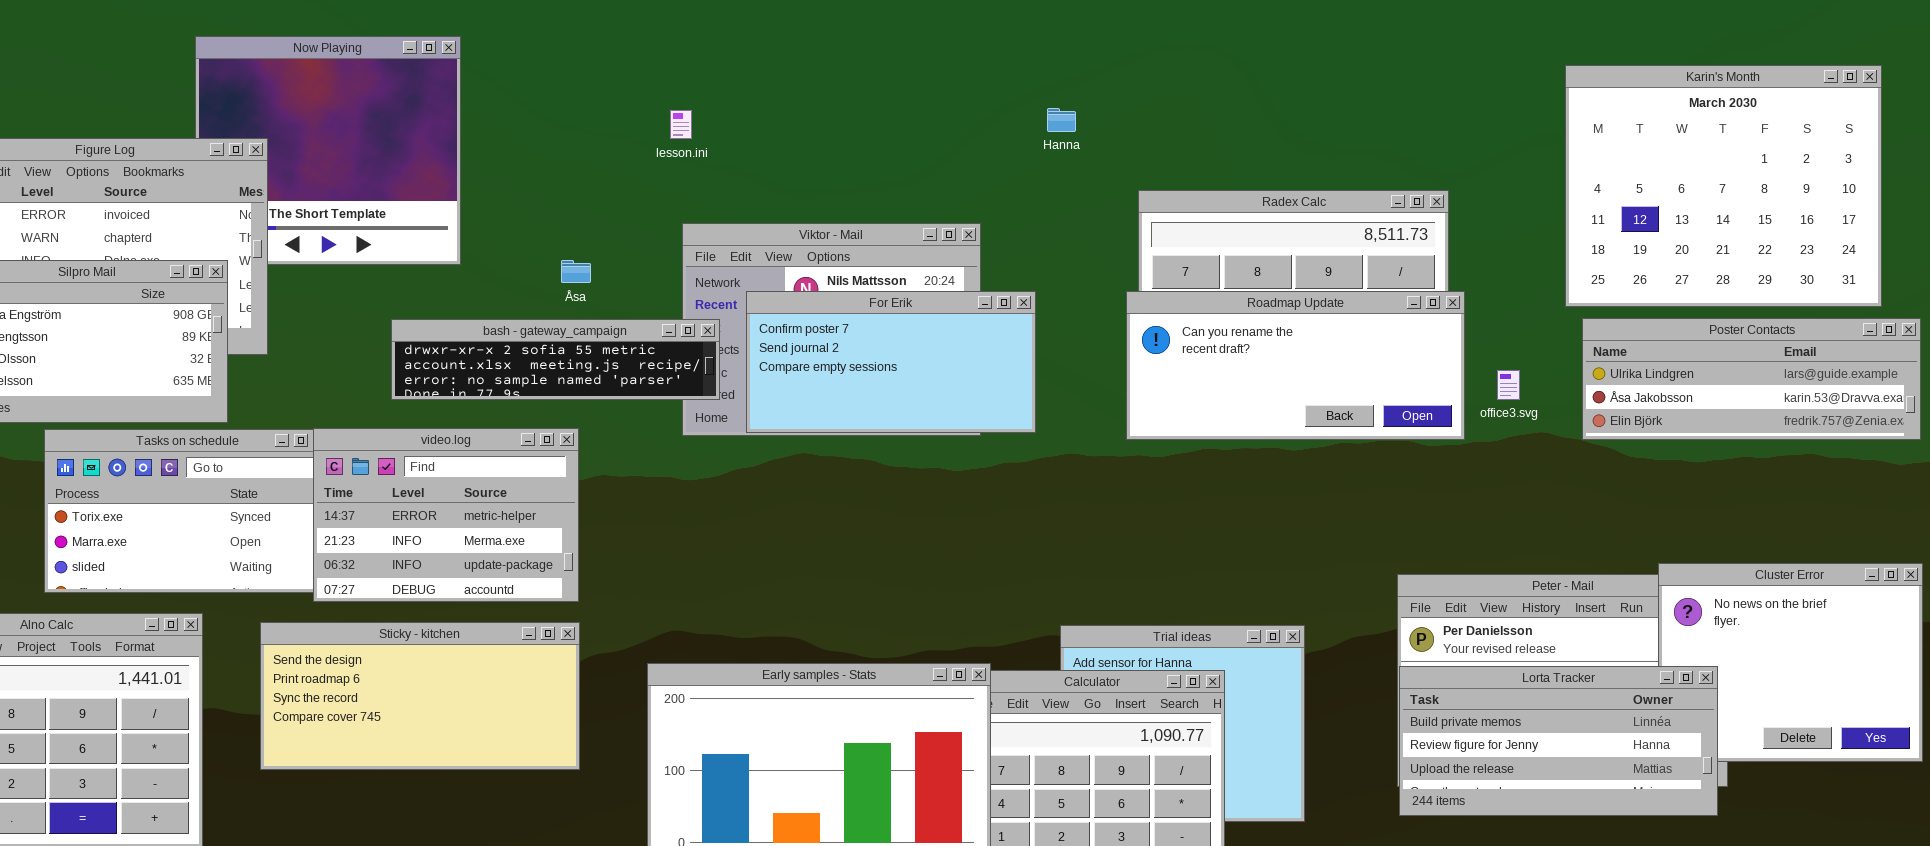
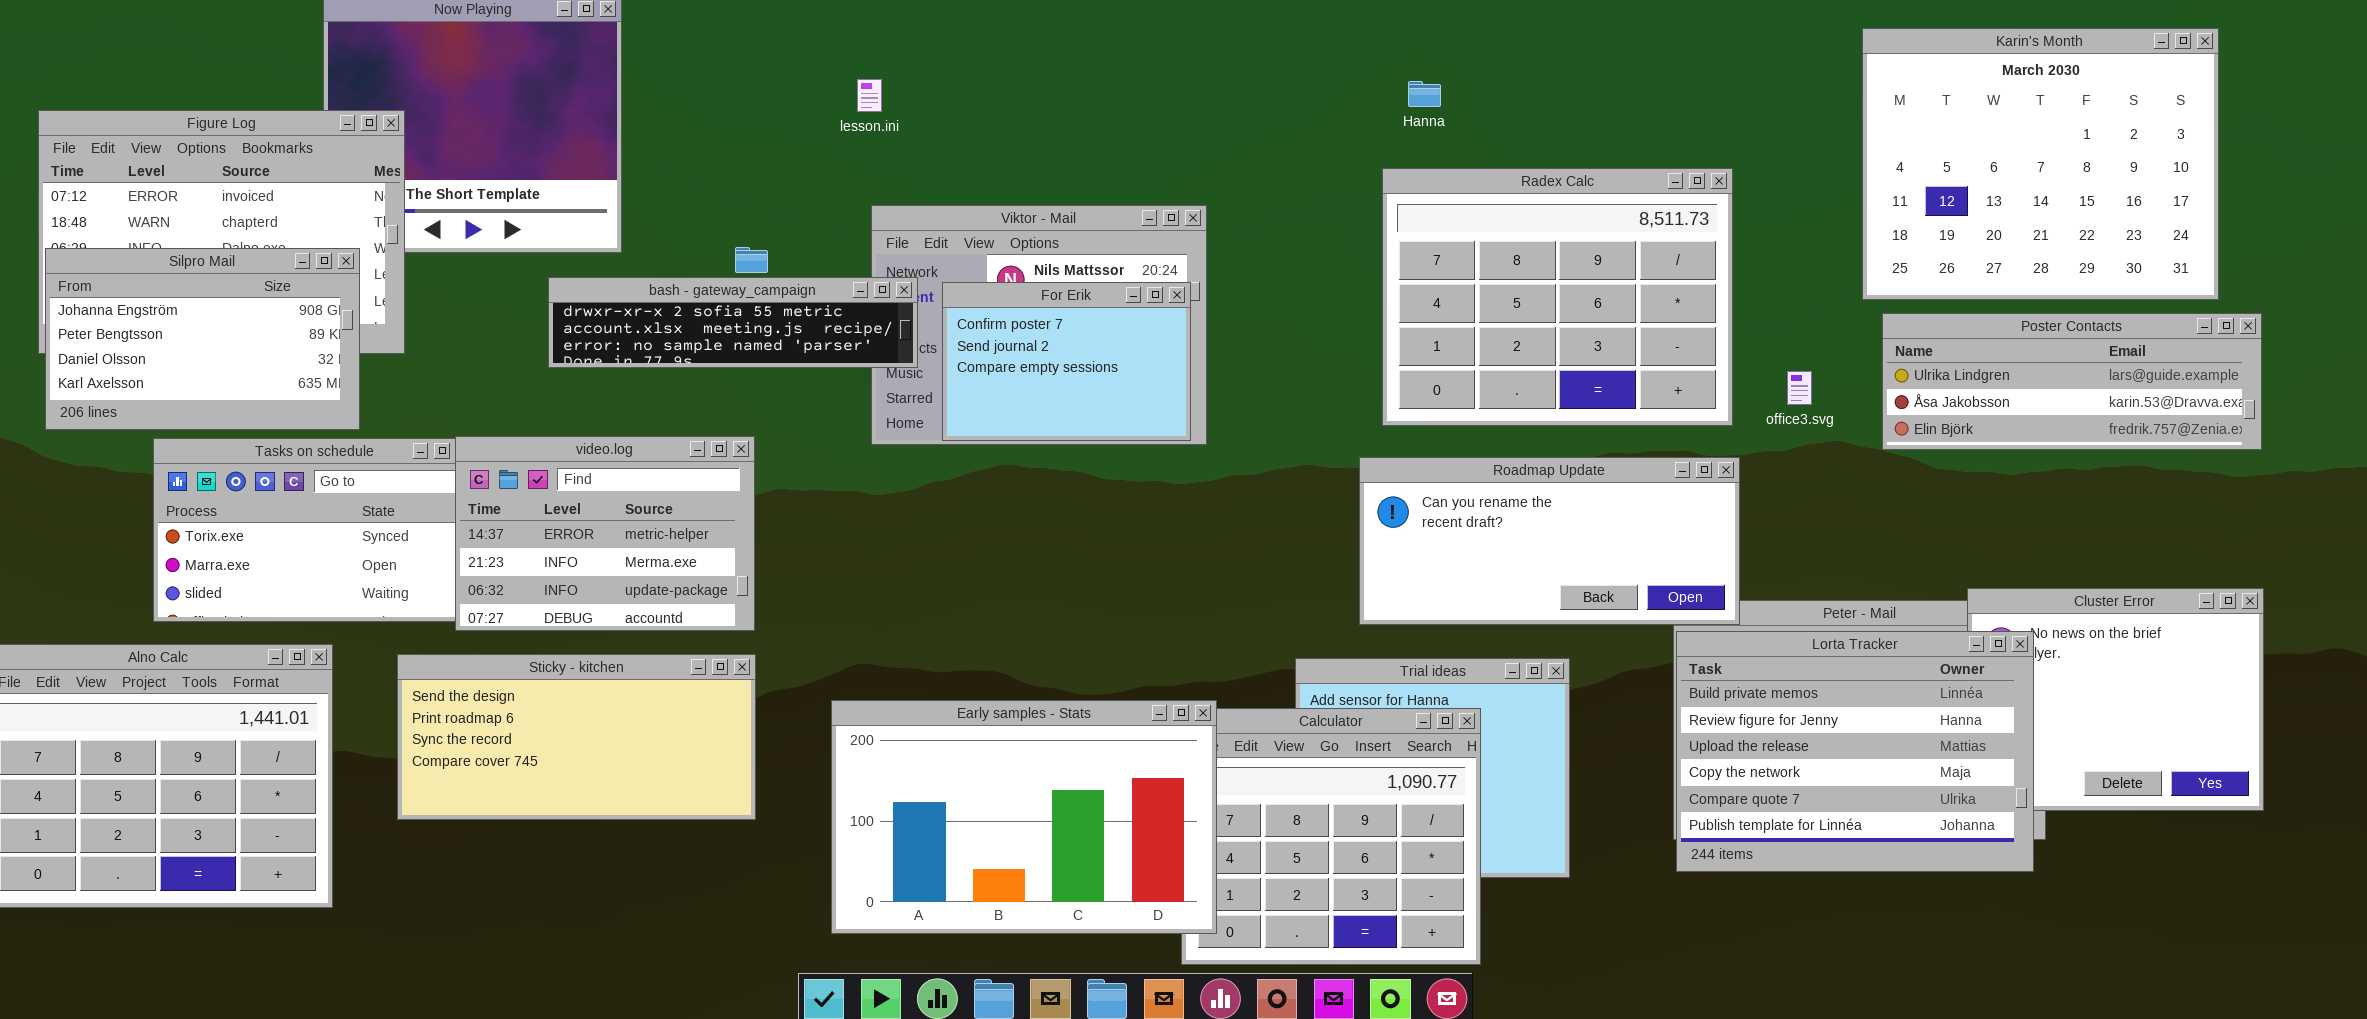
Hanna: [1047,108,1076,132] -> [1408,81,1441,107], moved
For Erik: [746,291,1036,433] -> [942,282,1191,441], resized
Roadmap Update: [1126,291,1465,440] -> [1359,457,1740,625], moved
bash - gateway_campaign: [391,319,720,400] -> [548,277,918,368], moved
Lorta Tracker: [1399,666,1718,816] -> [1676,631,2034,872], resized

